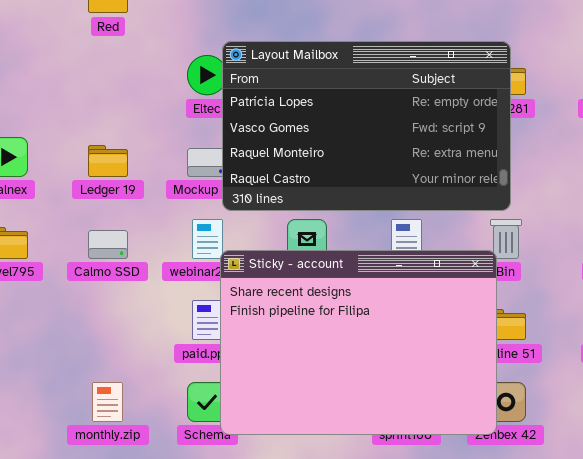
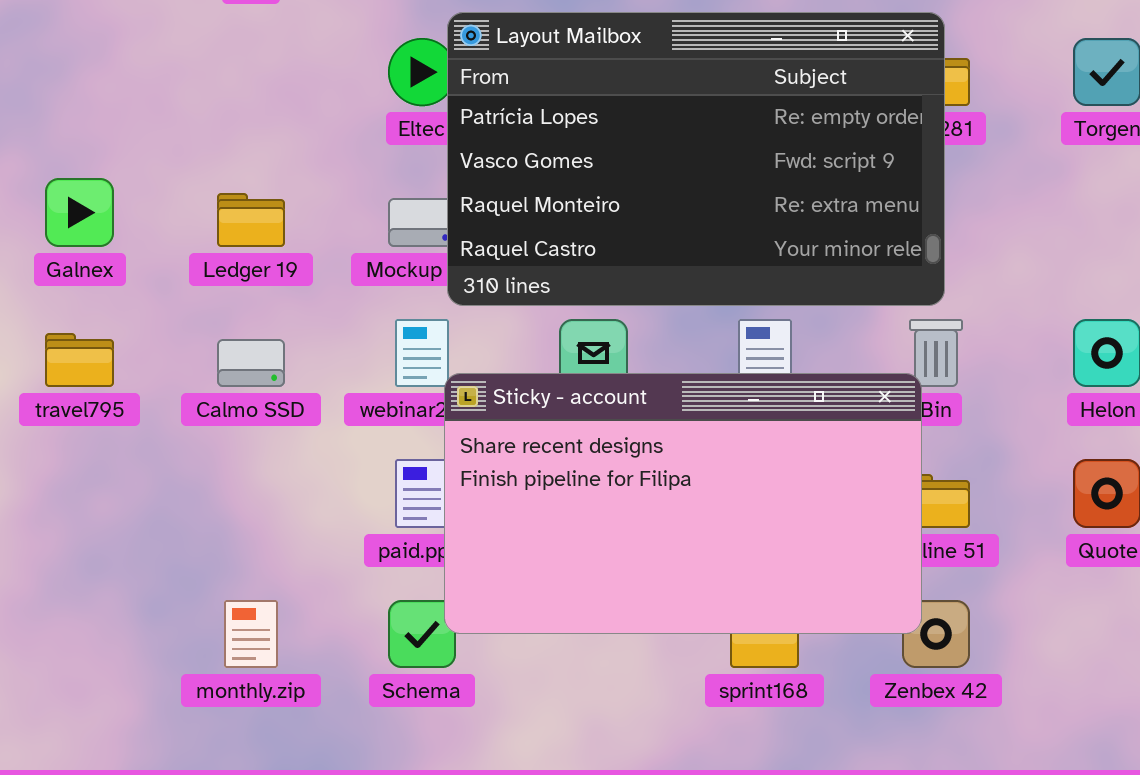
Sticky - account: [220,250,497,435] -> [444,373,922,634], resized

